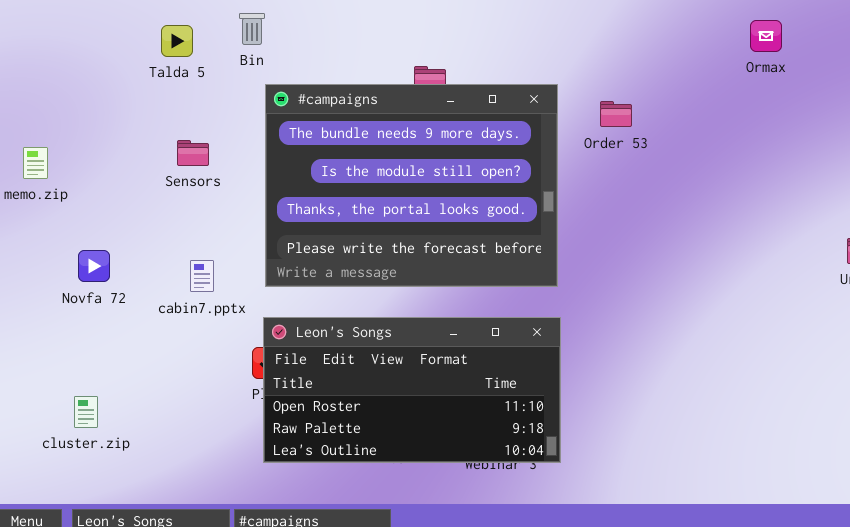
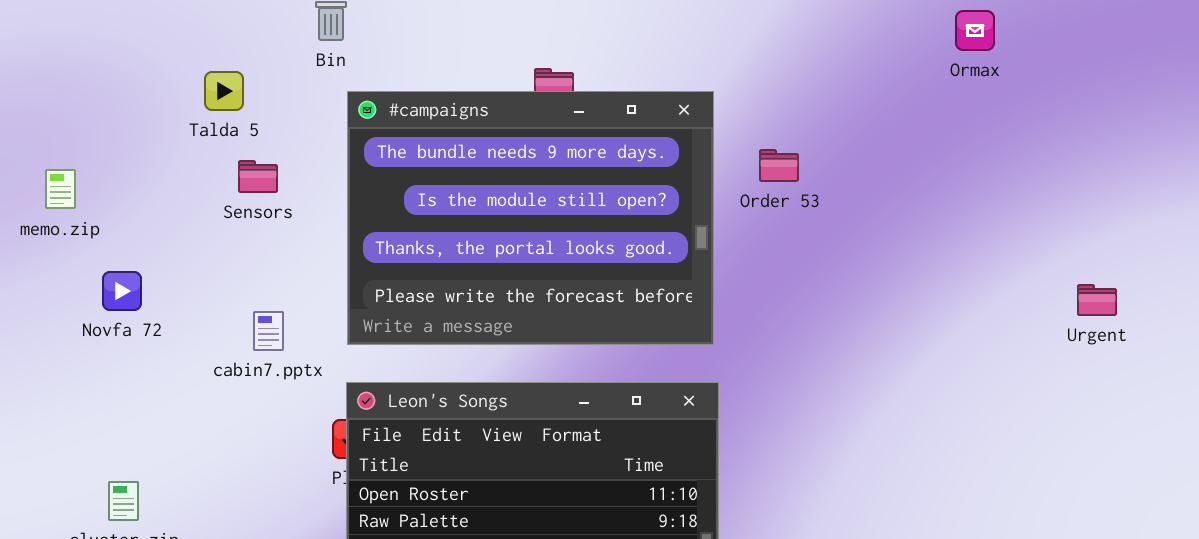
Talda 5: [161,25,193,57] -> [204,71,244,111], moved
Order 53: [600,101,632,127] -> [759,149,799,182], moved
Novfa 72: [78,250,110,282] -> [102,271,142,311], moved

